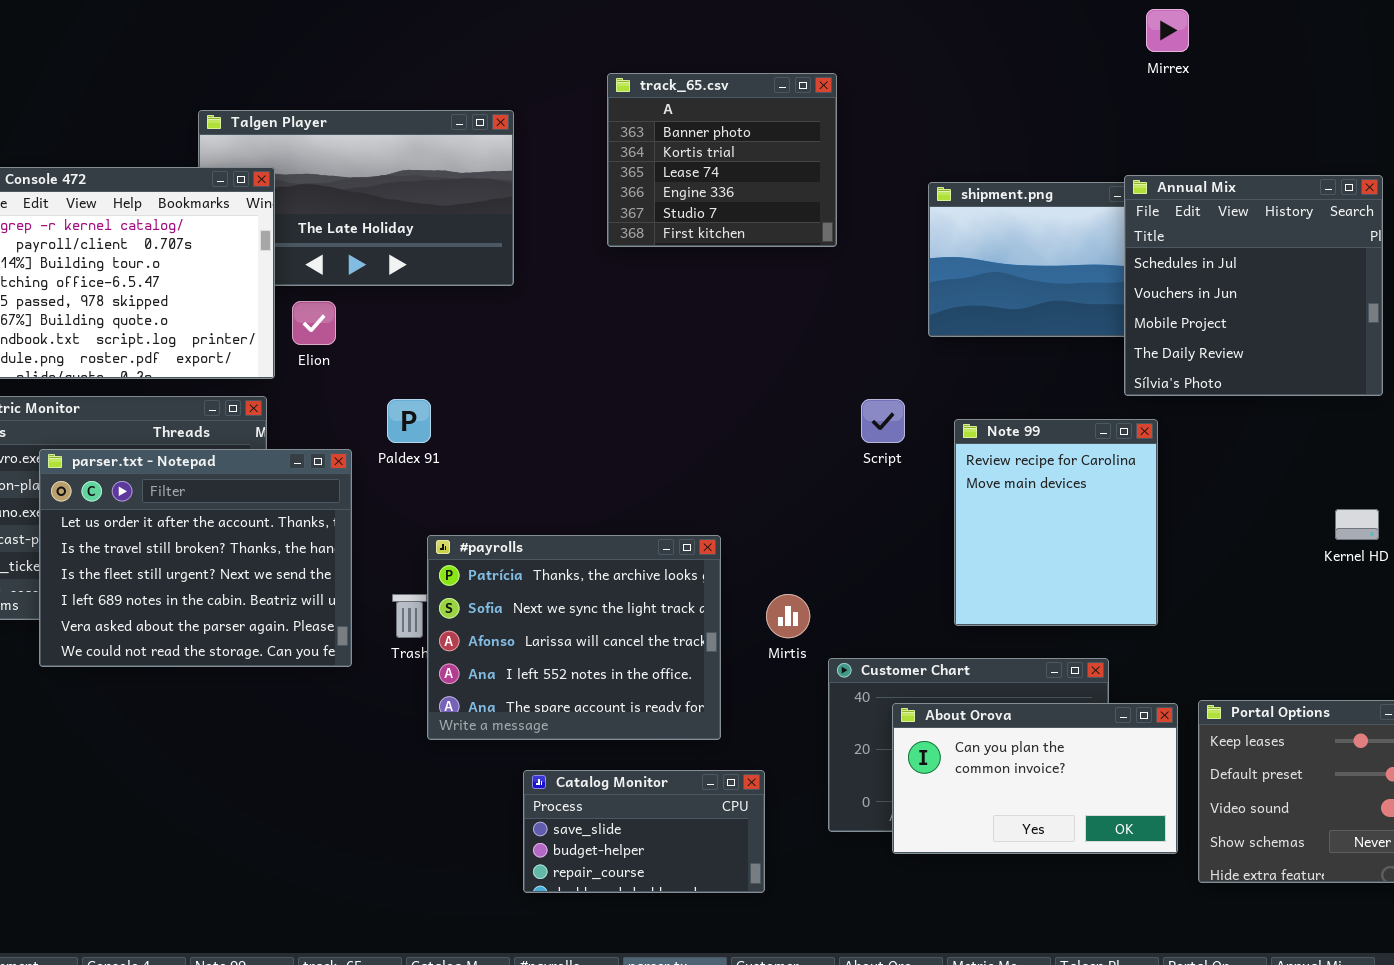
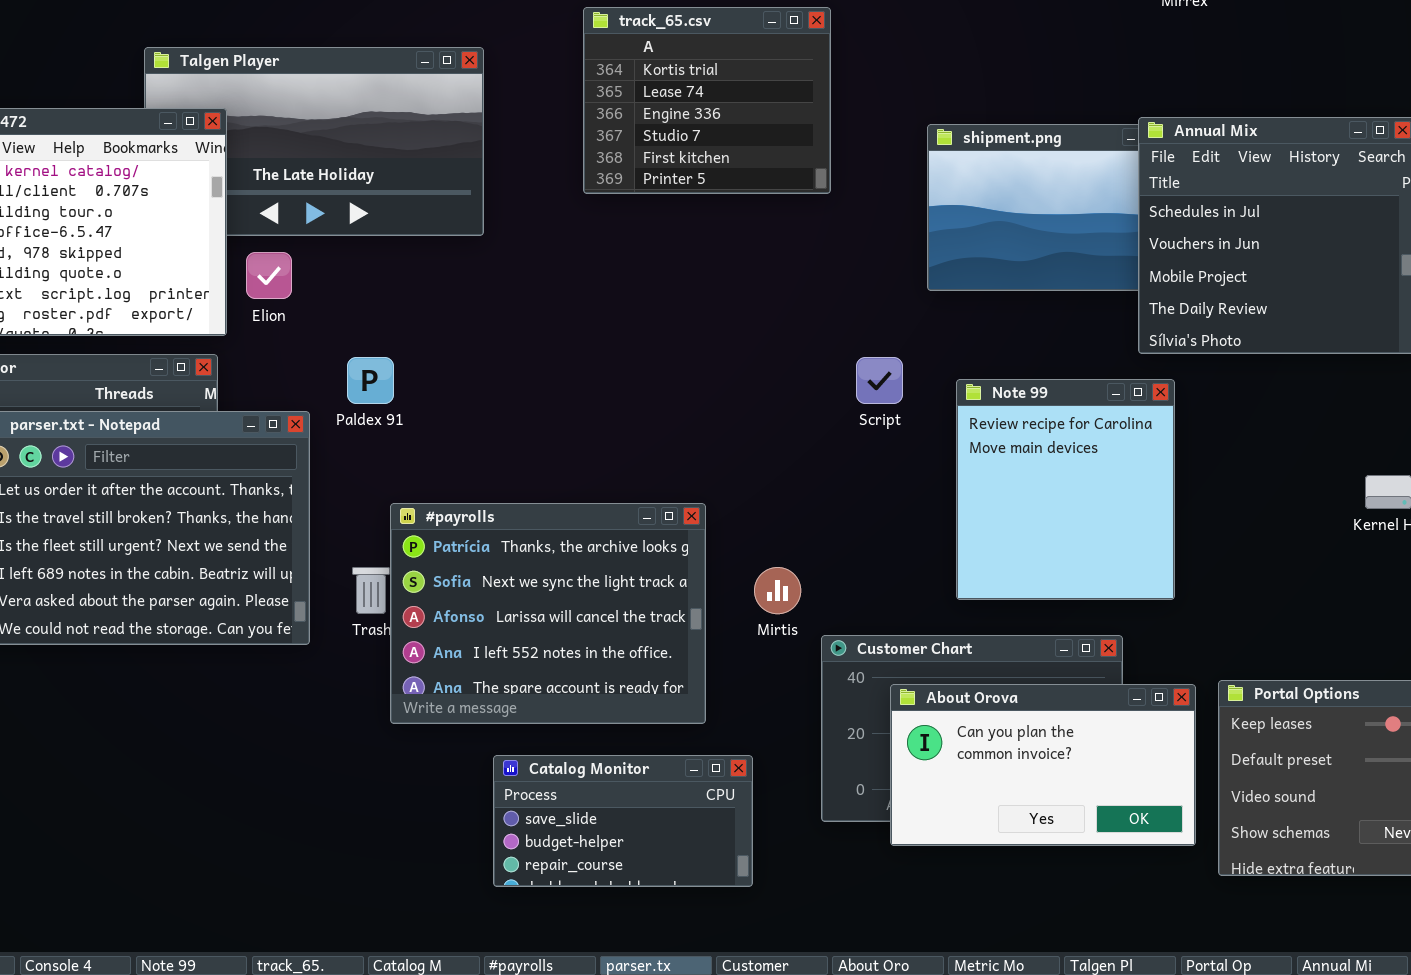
track_65.csv: [607,73,837,247] -> [583,7,831,194], scrolled down 1 row

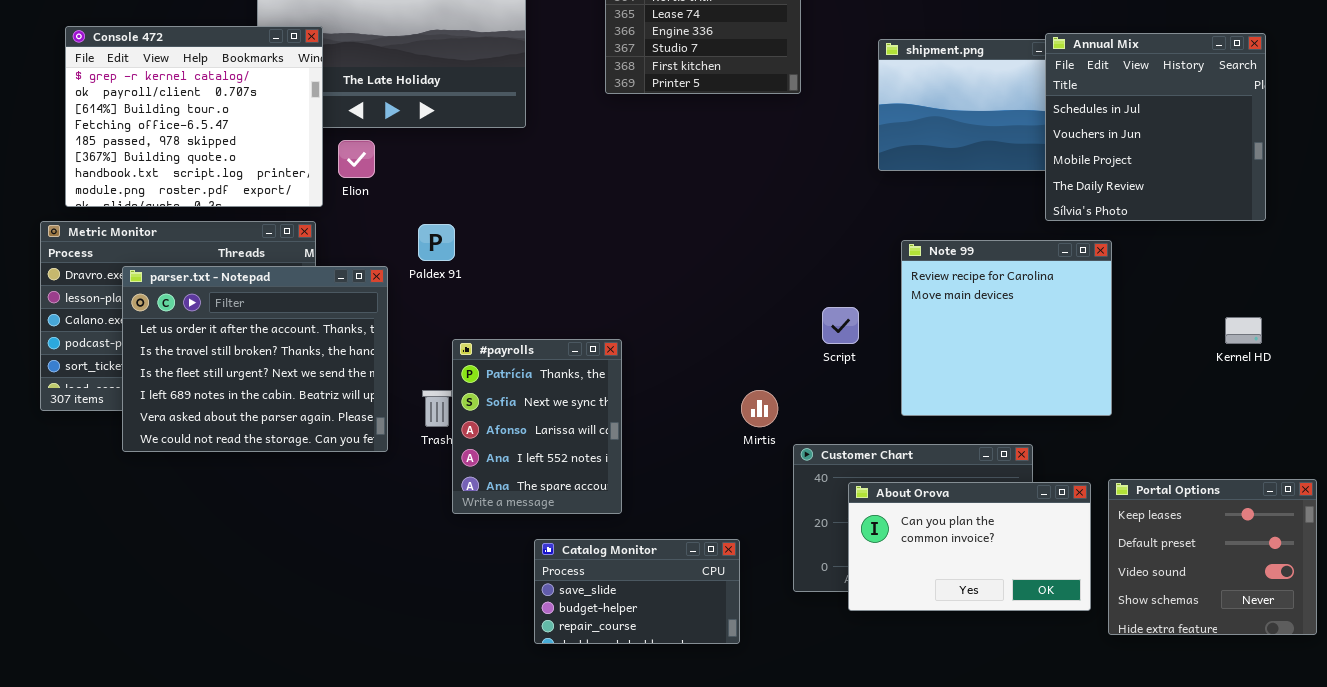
Script: [856,357,903,404] -> [822,307,859,344], moved
Note 99: [956,379,1175,600] -> [901,240,1112,416], resized
#payrolls: [390,503,706,724] -> [452,339,622,514], resized

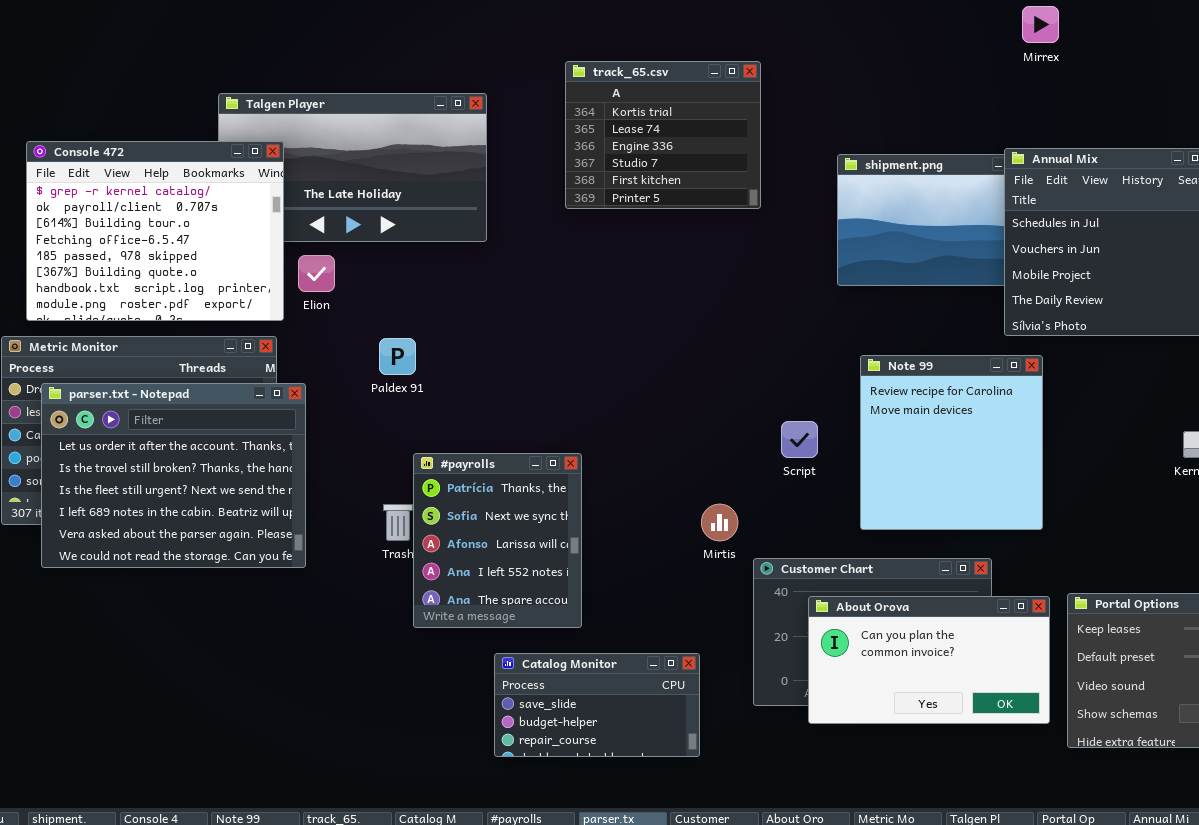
Note 99: [901,240,1112,416] -> [860,355,1043,530], resized
parser.txt - Notepad: [122,266,388,452] -> [41,383,306,568], moved

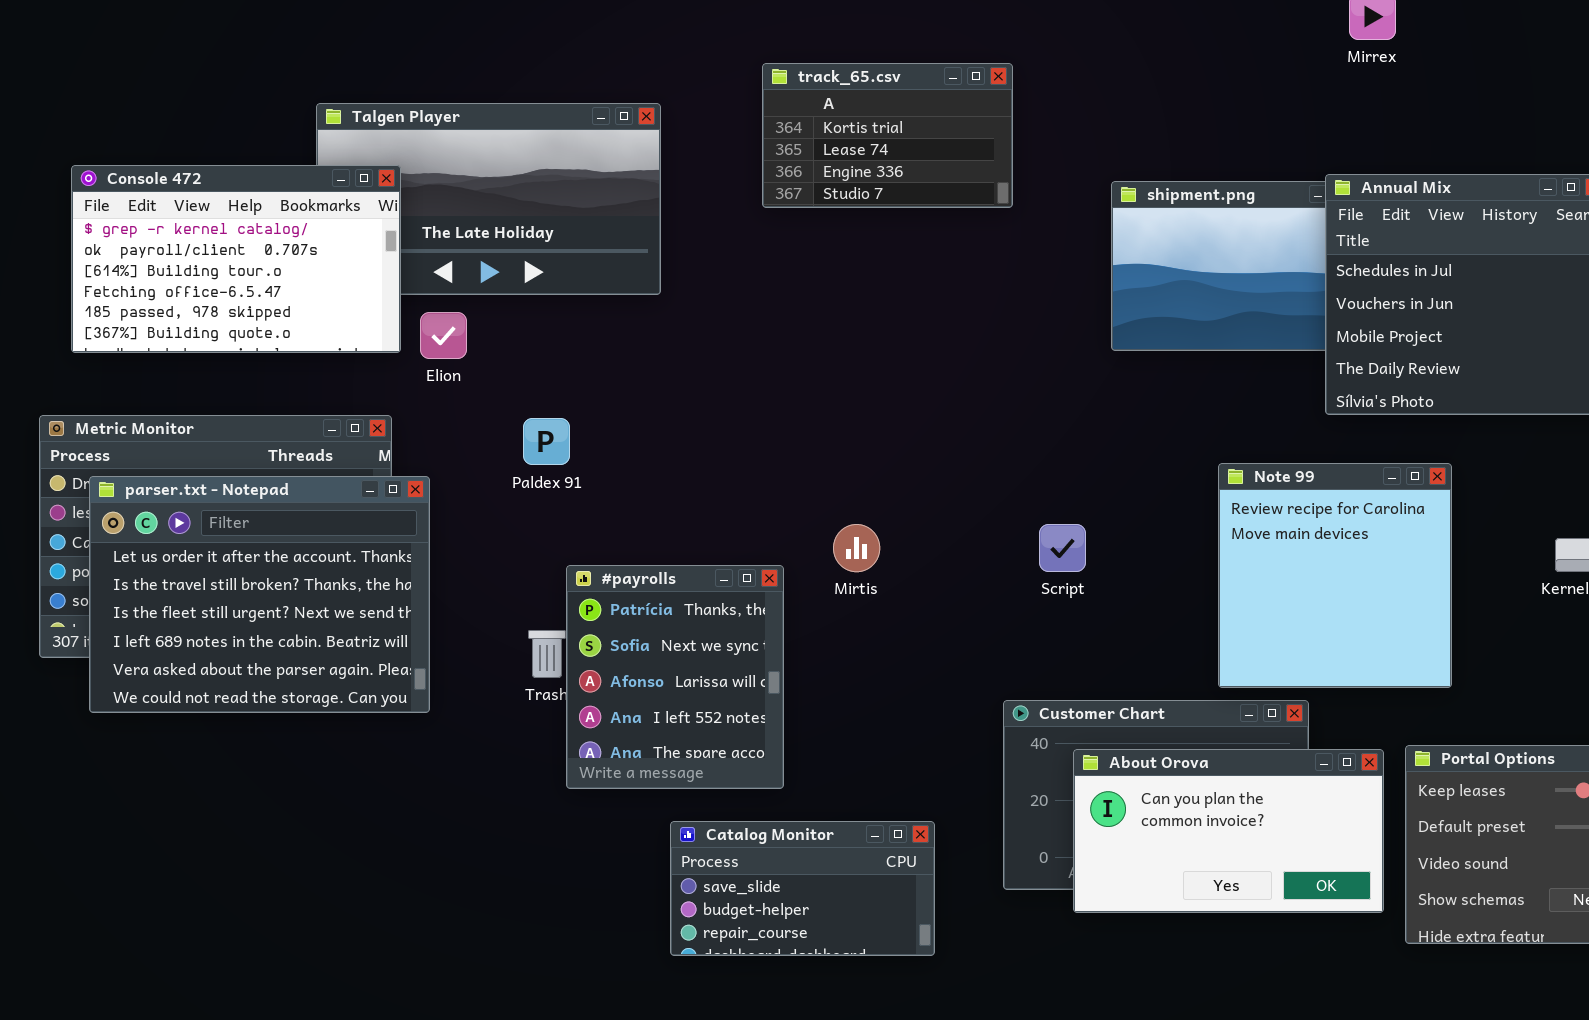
track_65.csv: [565,61,761,209] -> [762,63,1013,208], resized
Console 472: [26,141,284,321] -> [71,165,401,353], resized
Note 99: [860,355,1043,530] -> [1218,463,1452,688], moved
Mirtis: [701,504,738,541] -> [833,524,880,572], moved

